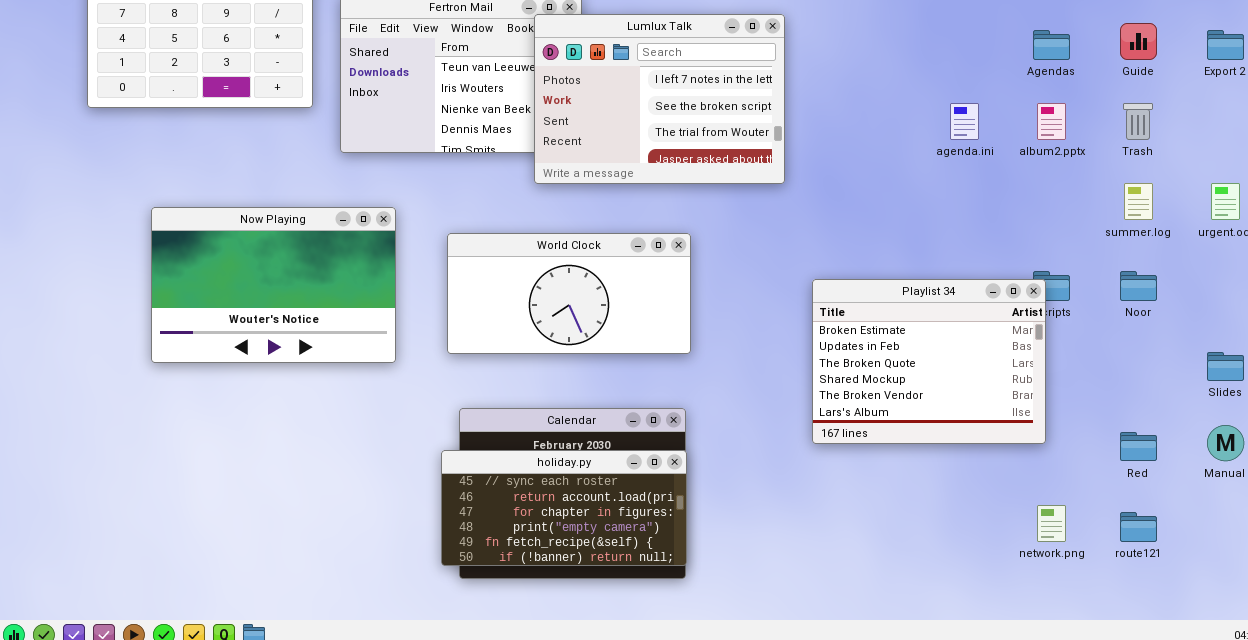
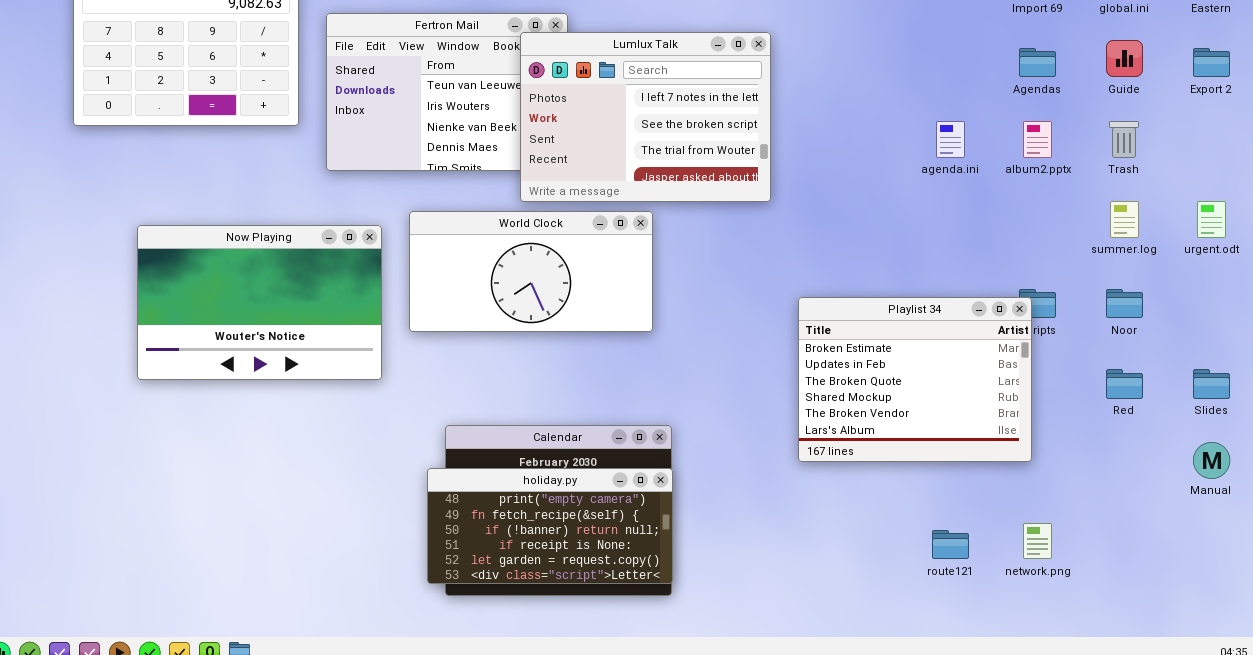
World Clock: [447,233,691,354] -> [409,211,653,332], moved
Red: [1120,432,1157,461] -> [1106,369,1143,399], moved
holiday.py: [441,450,687,566] -> [427,468,673,584], scrolled down 3 rows
route121: [1120,512,1157,542] -> [932,530,969,559], moved

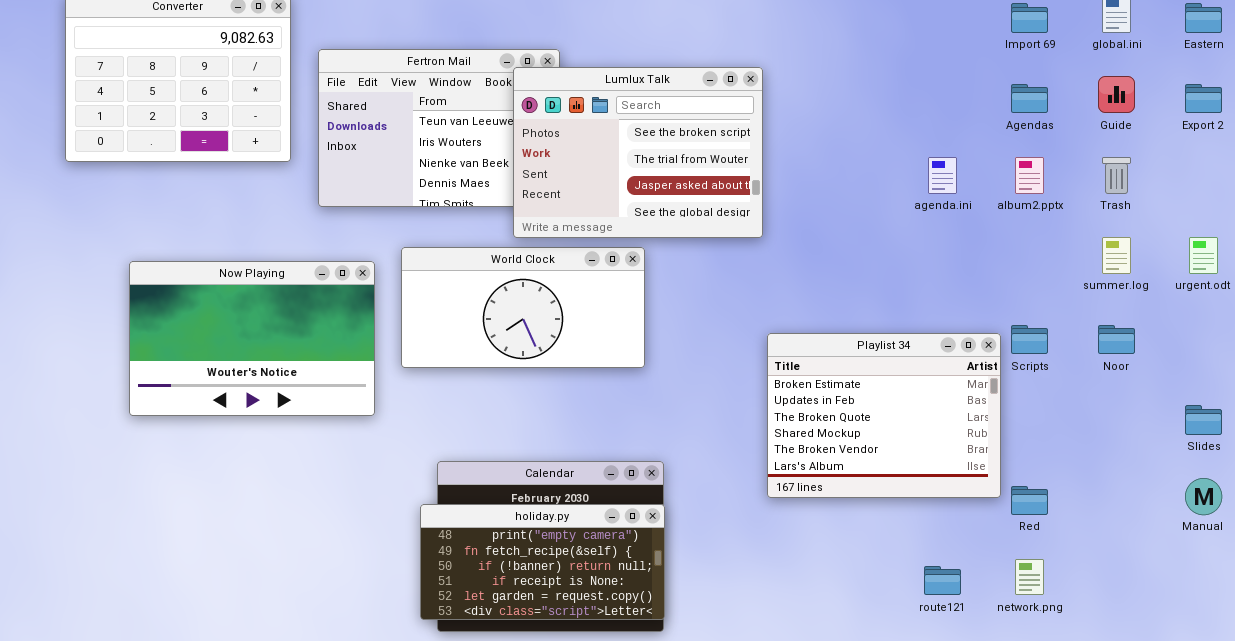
Lumlux Talk: [520,32,771,202] -> [513,67,763,238], scrolled down 1 row
Playlist 34: [798,297,1032,462] -> [767,333,1001,498], moved
Red: [1106,369,1143,399] -> [1011,486,1048,515], moved

